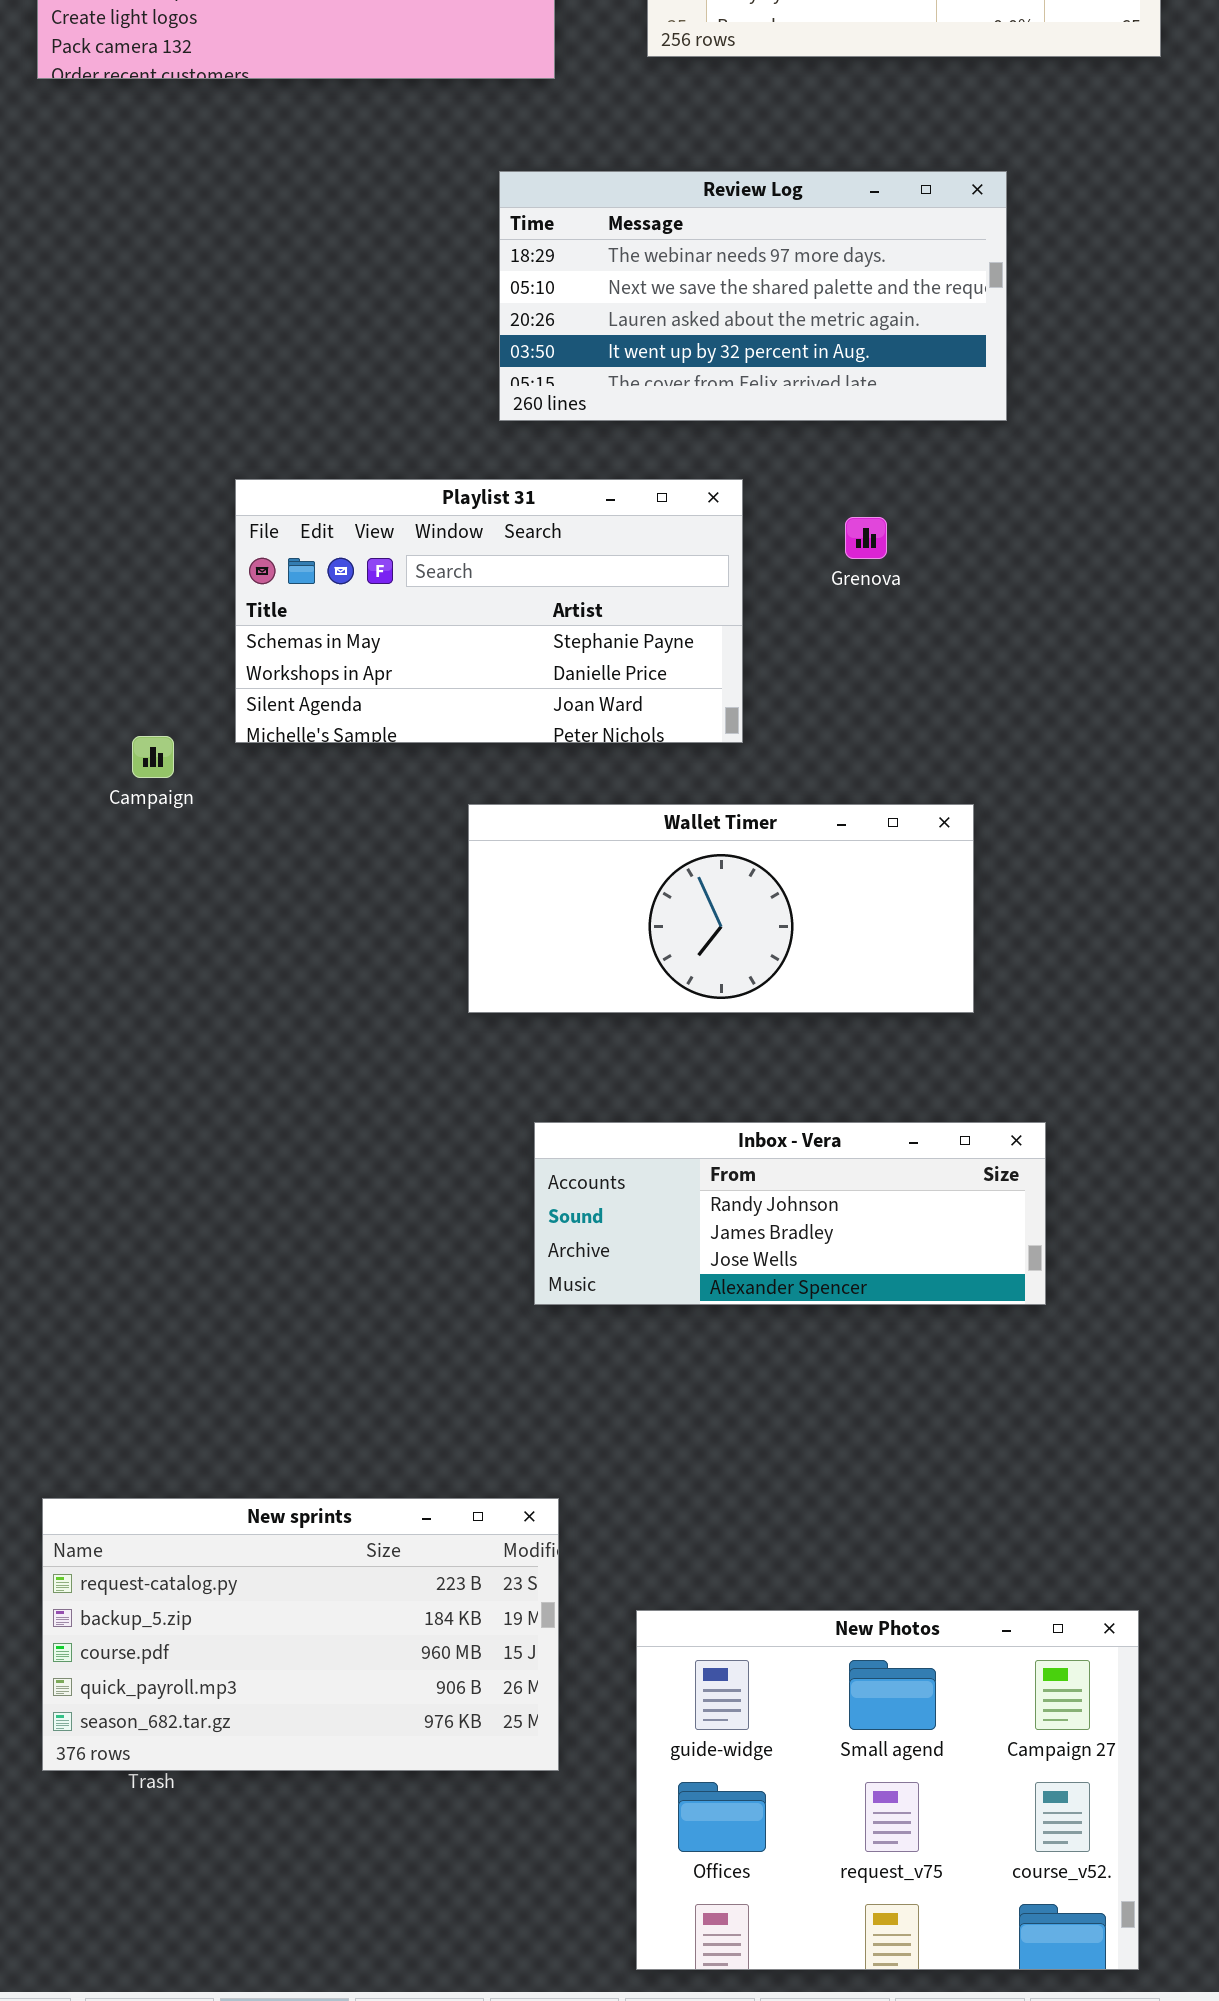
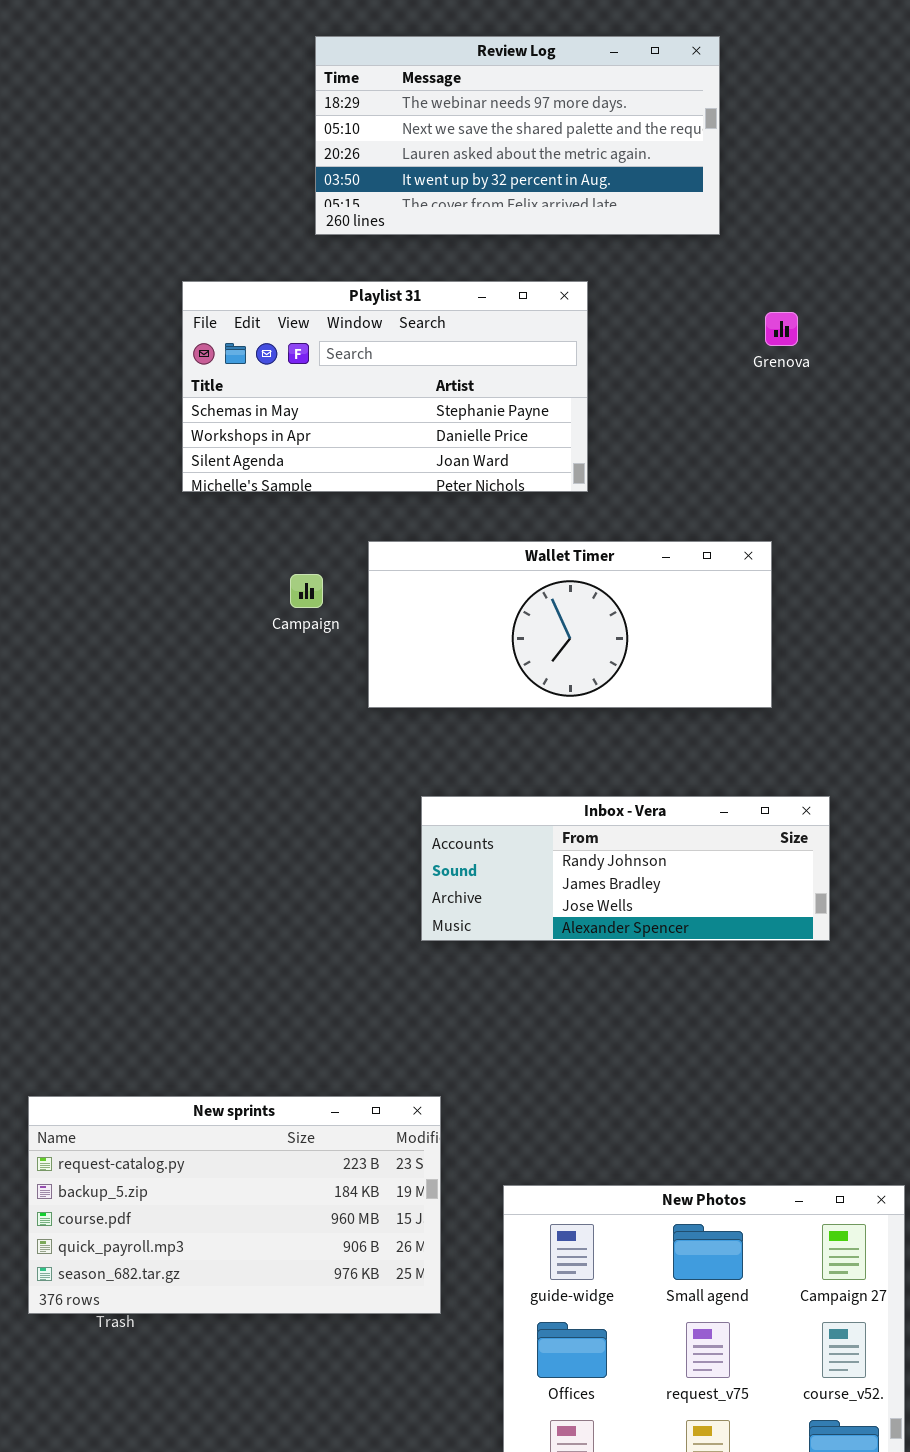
Review Log: [499,171,1007,421] -> [315,36,720,235], moved
Grenova: [845,517,887,559] -> [765,312,798,346], moved
Campaign: [132,736,174,778] -> [290,574,323,608], moved

